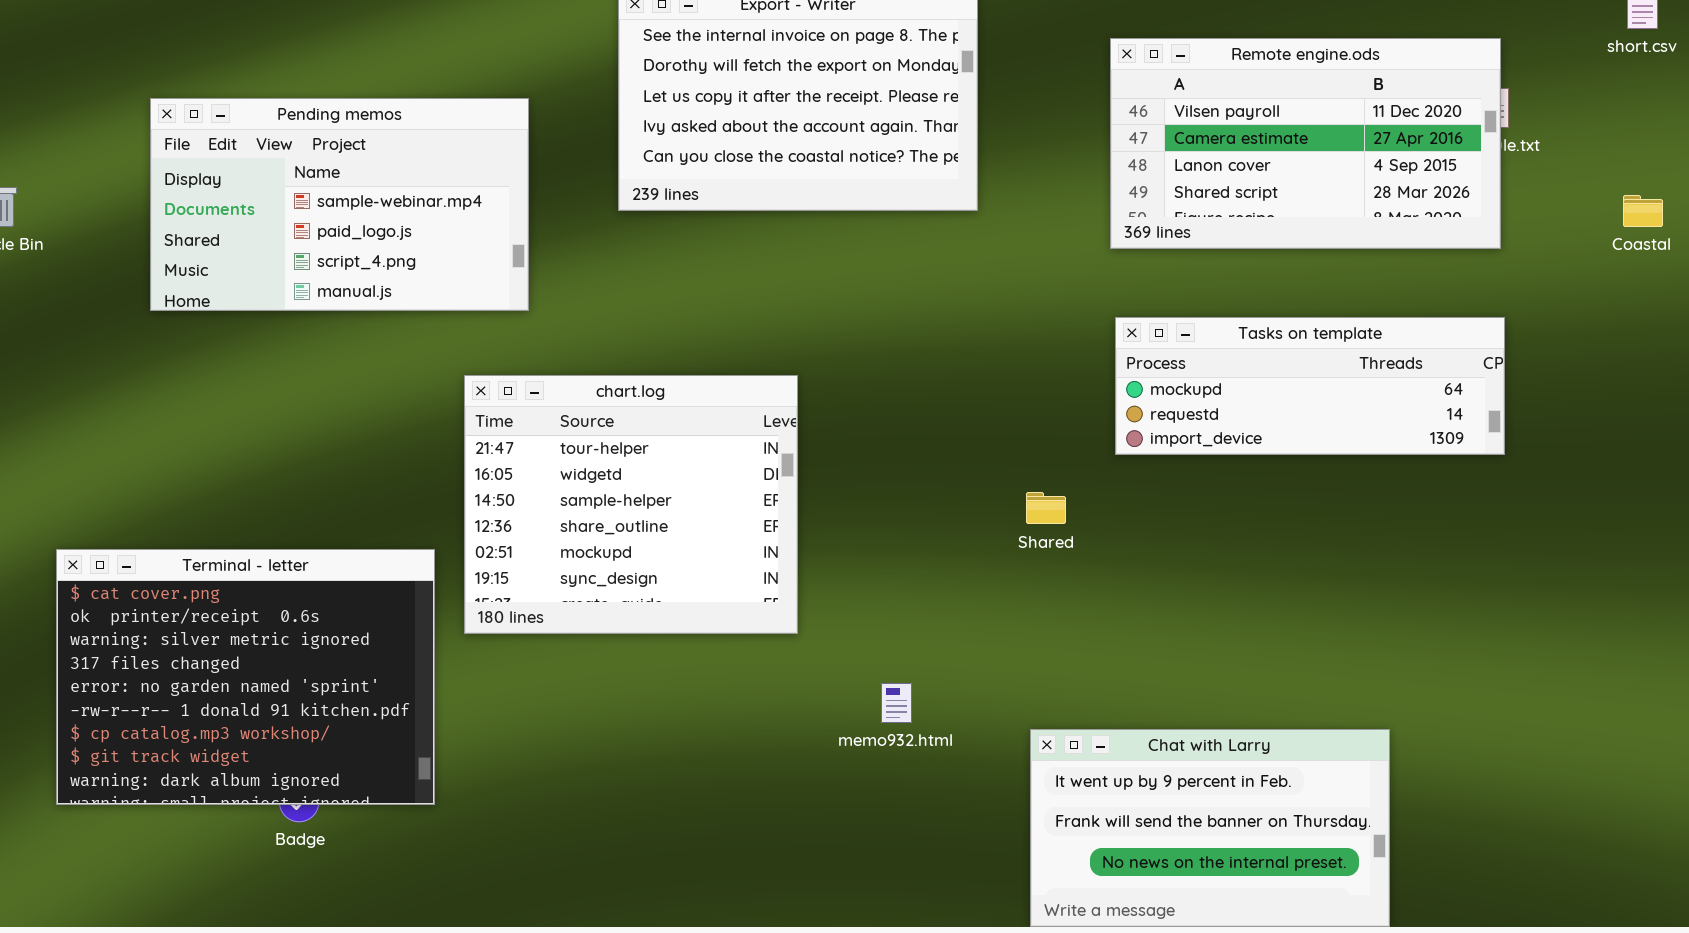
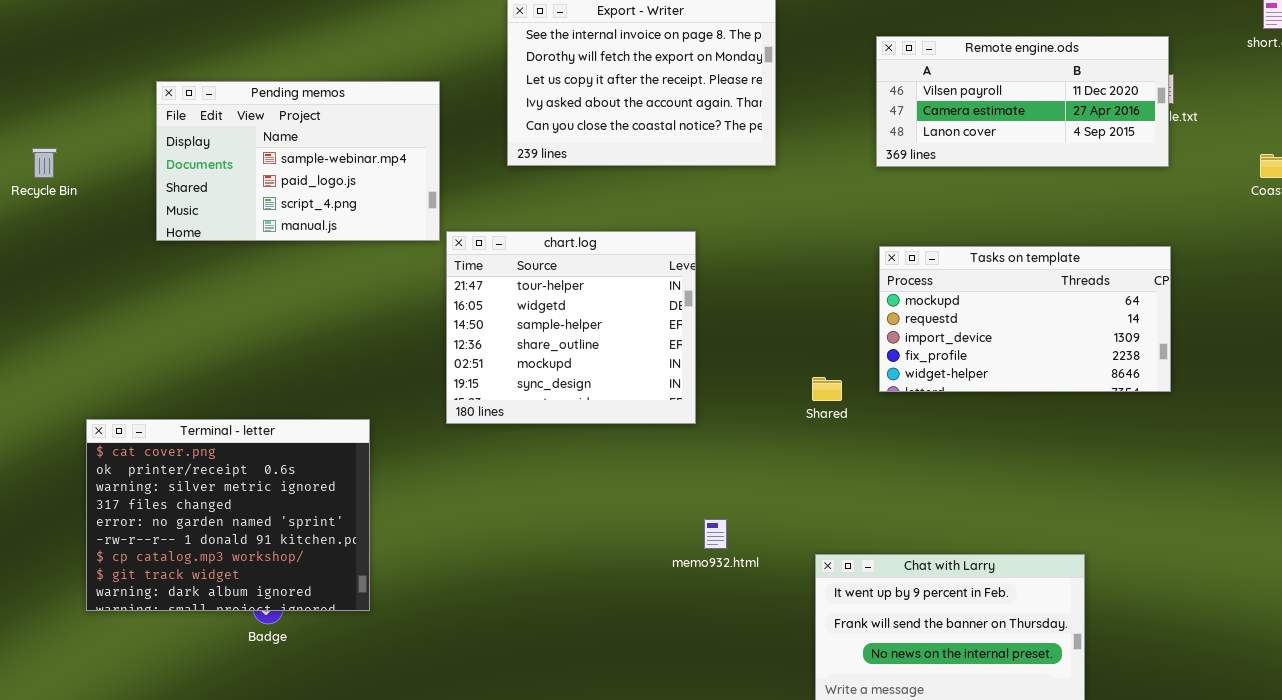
Remote engine.ods: [1110,38,1501,249] -> [876,36,1169,167], resized
Tasks on template: [1115,317,1505,455] -> [879,246,1171,392], resized
chart.log: [464,375,798,634] -> [446,231,696,424], moved

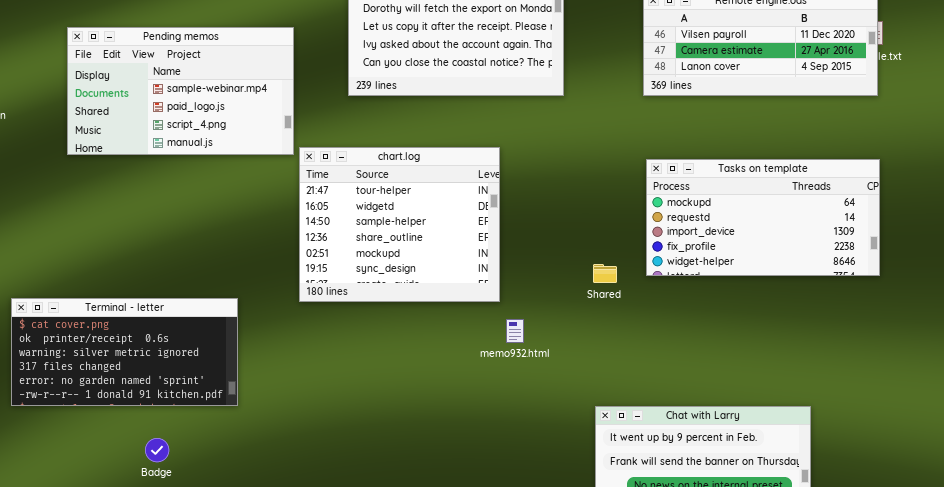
Terminal - letter: [86,419,370,611] -> [11,298,238,406], resized
memo932.html: [704,519,727,549] -> [506,319,524,343], moved

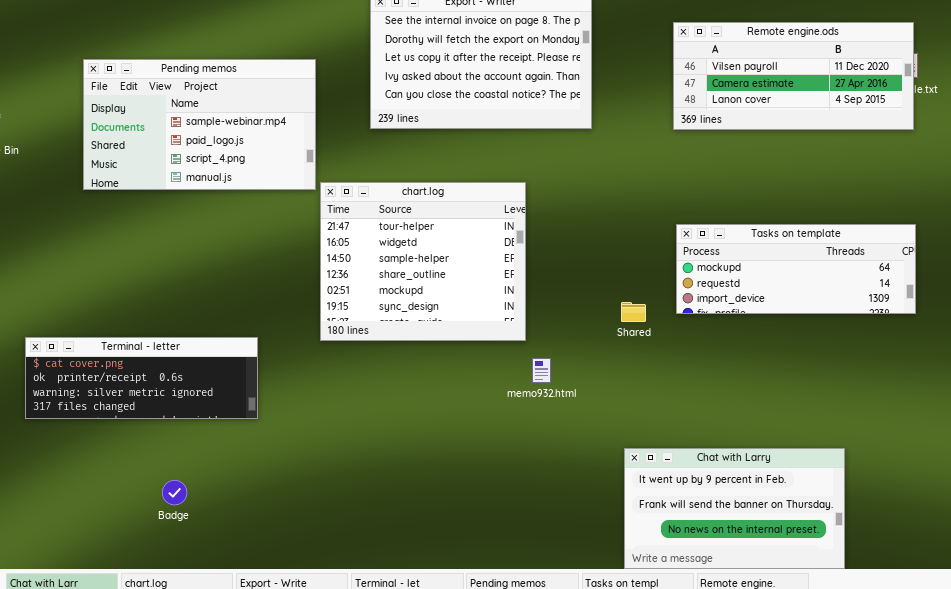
Tasks on template: [646,159,880,276] -> [676,224,916,314], resized
Terminal - letter: [11,298,238,406] -> [25,337,258,419], resized

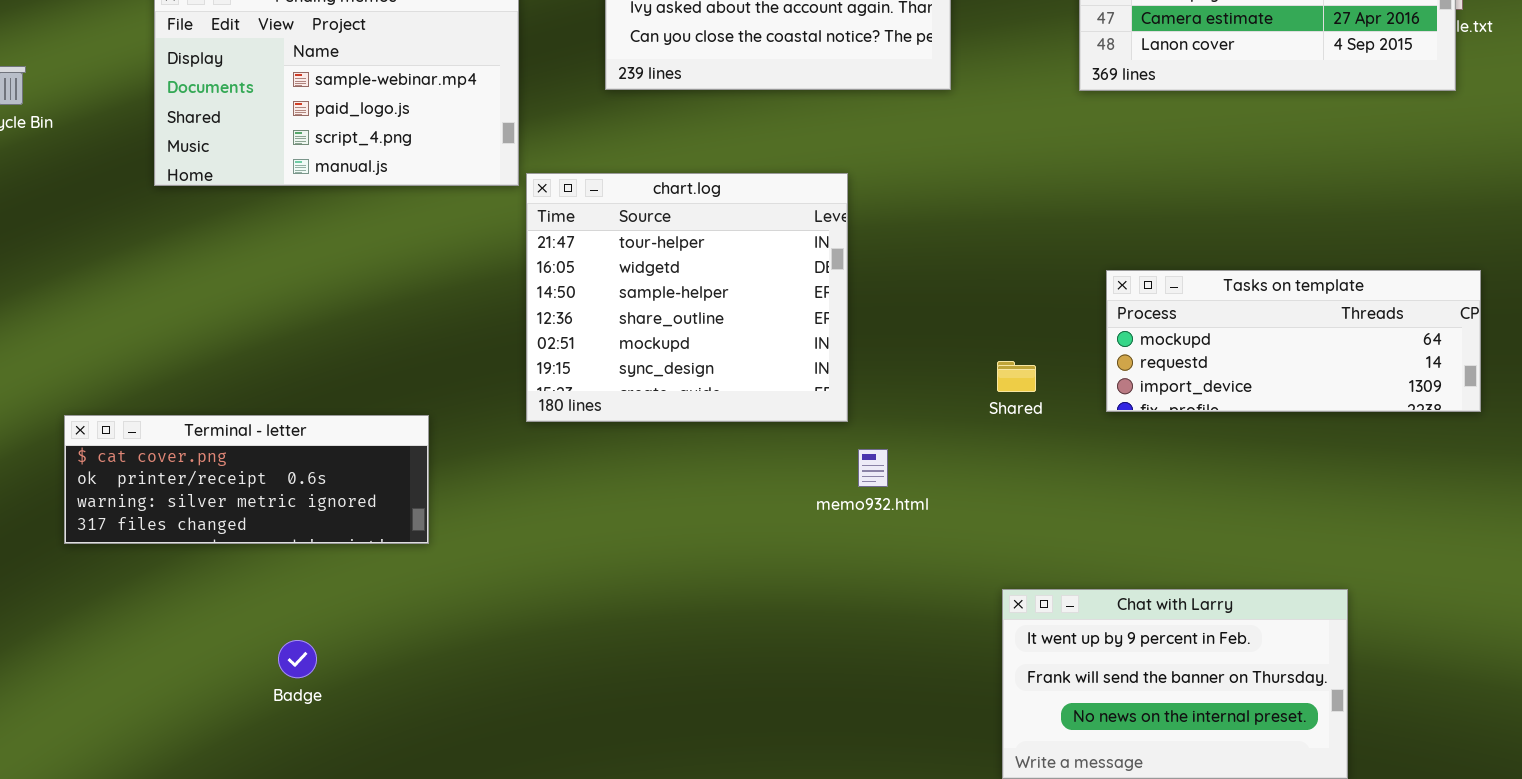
Tasks on template: [676,224,916,314] -> [1106,270,1481,412], moved

